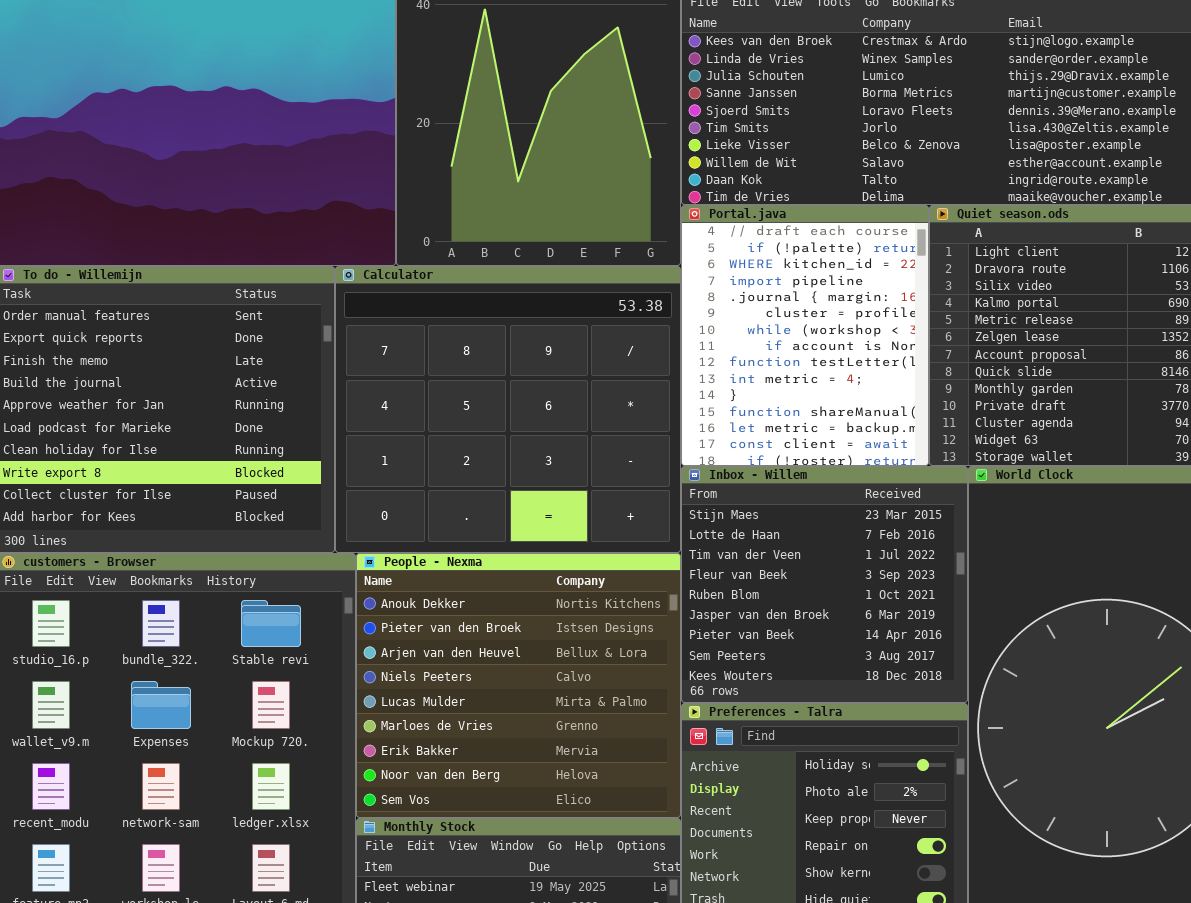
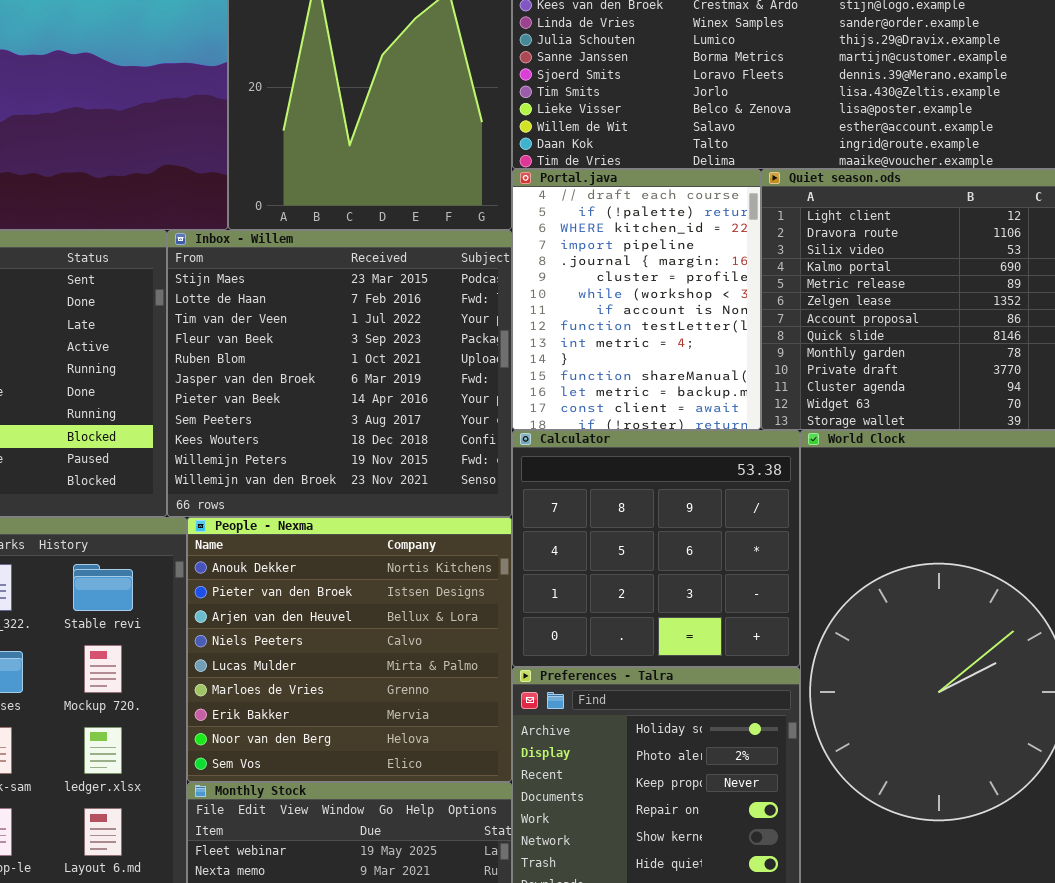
Calculator: [335,266,681,553] -> [512,430,800,667], moved, resized
Inbox - Willem: [681,466,968,703] -> [167,230,512,517], moved, resized

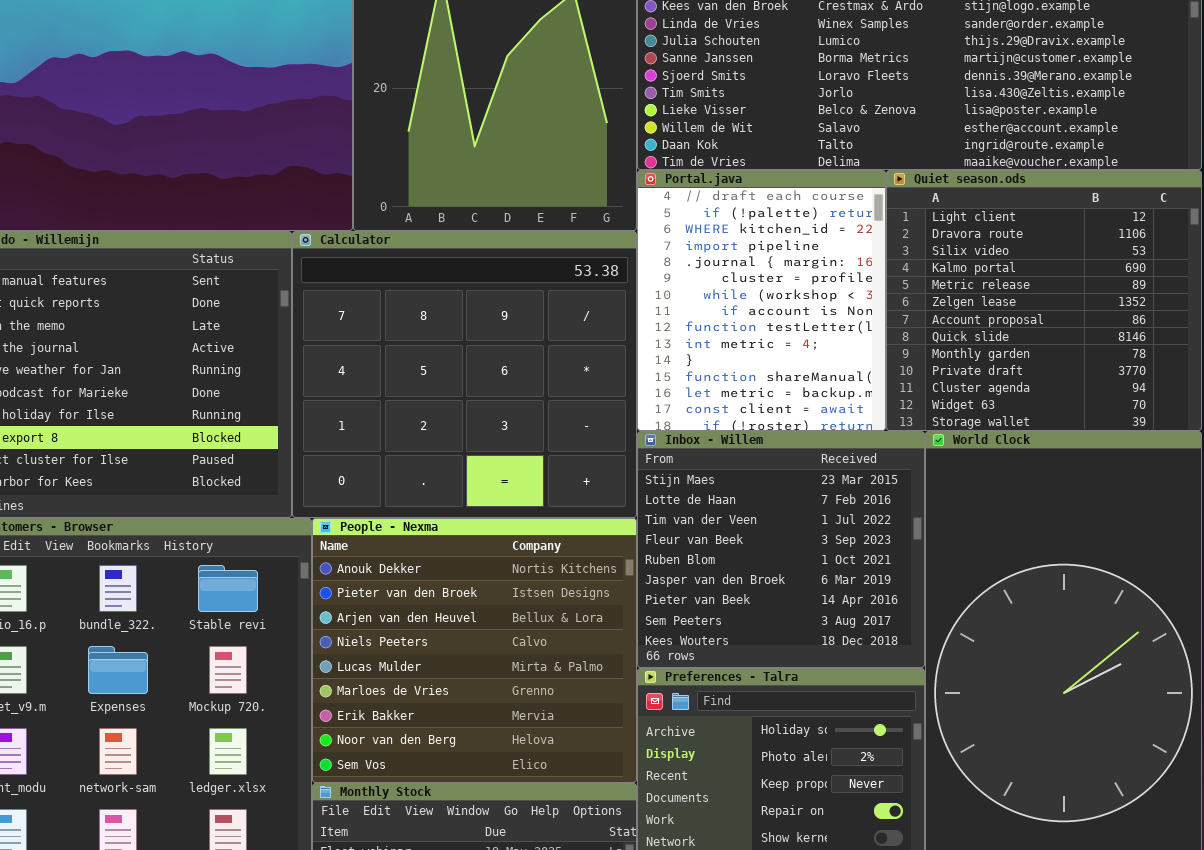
Inbox - Willem: [167,230,512,517] -> [637,431,925,668], moved, resized
Calculator: [512,430,800,667] -> [292,231,637,518], moved, resized

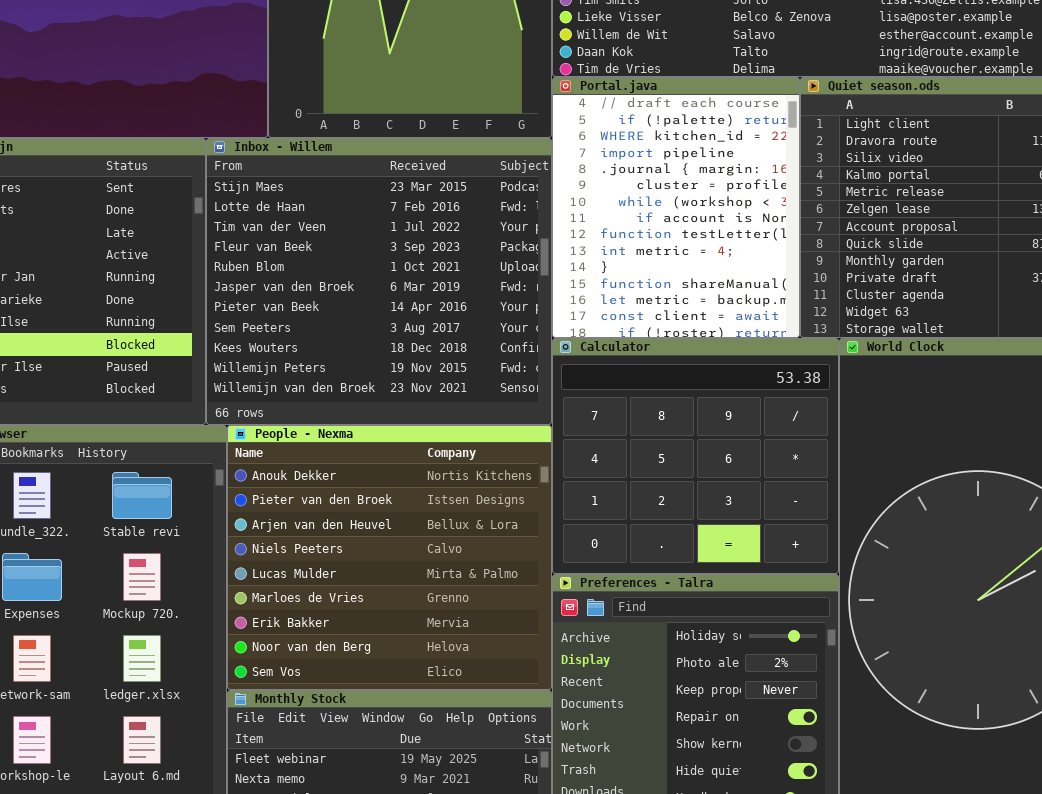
Calculator: [292,231,637,518] -> [552,338,839,574], moved, resized
Inbox - Willem: [637,431,925,668] -> [206,138,552,425], moved, resized

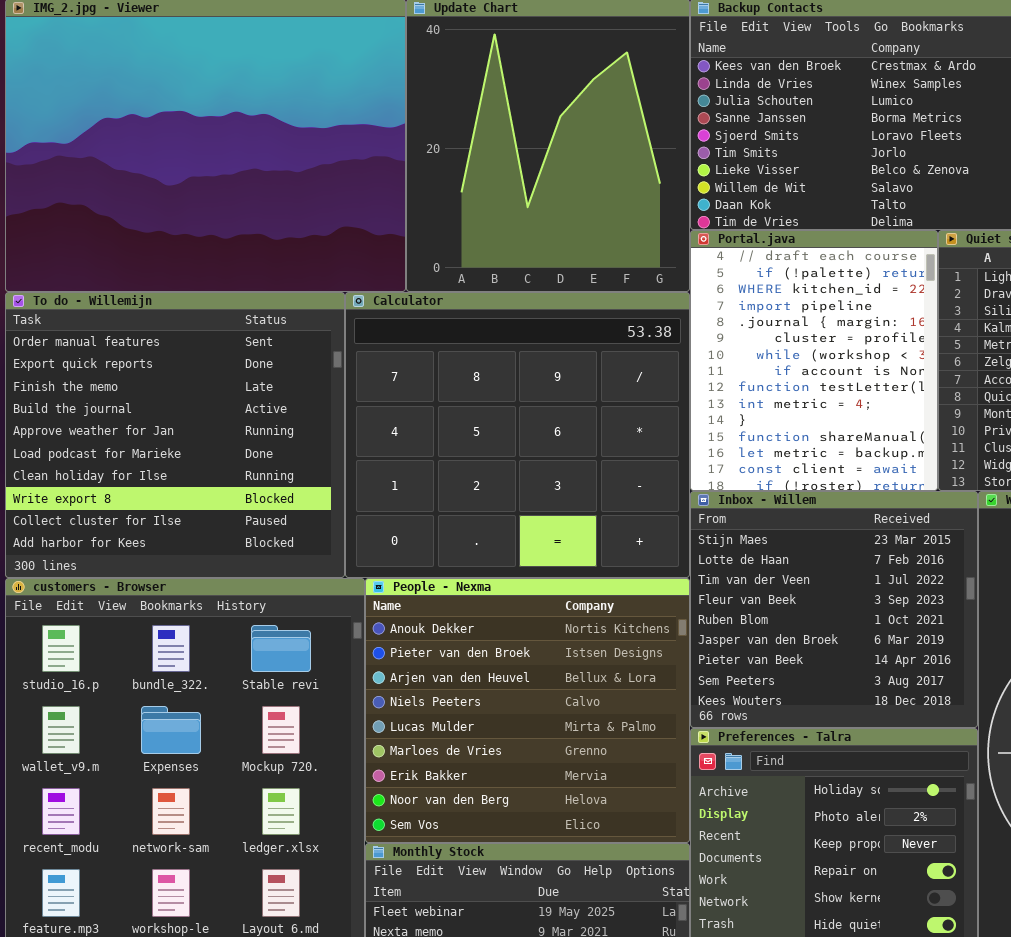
Inbox - Willem: [206,138,552,425] -> [690,491,978,728], moved, resized
Calculator: [552,338,839,574] -> [345,292,690,578], moved, resized

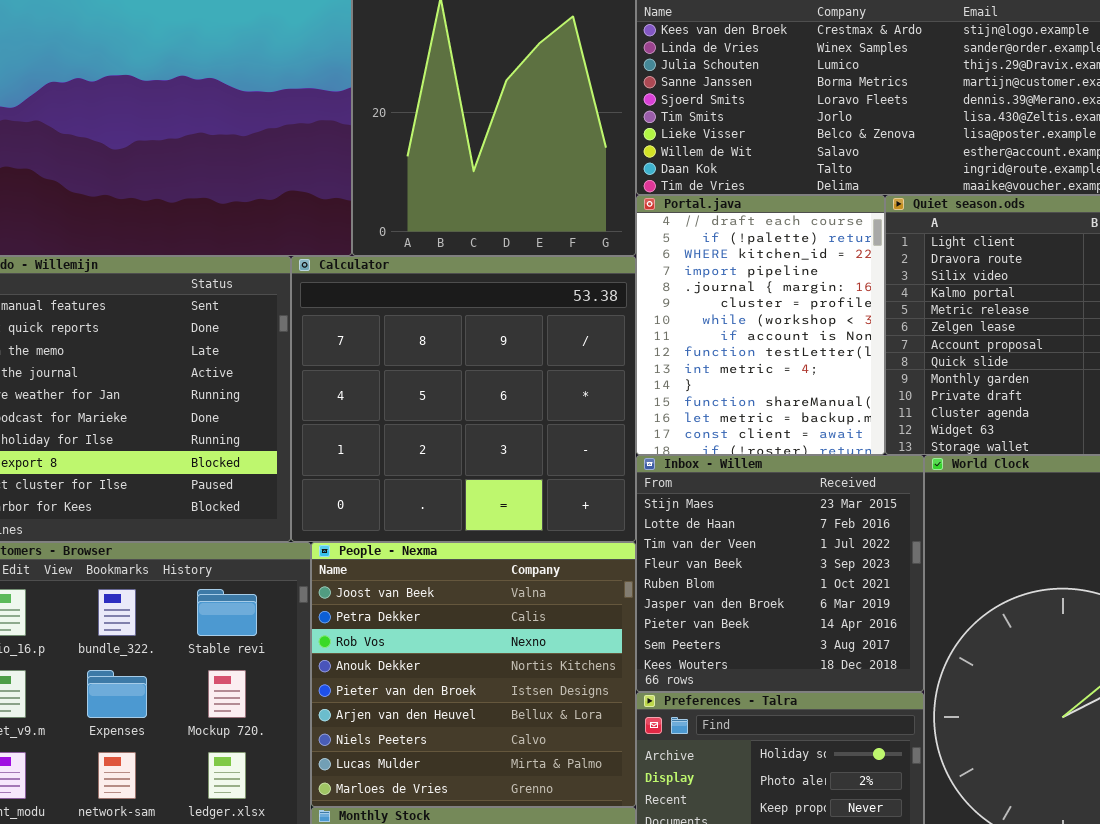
People - Nexma: [365,578,690,843] -> [311,542,636,807], scrolled up 3 rows

